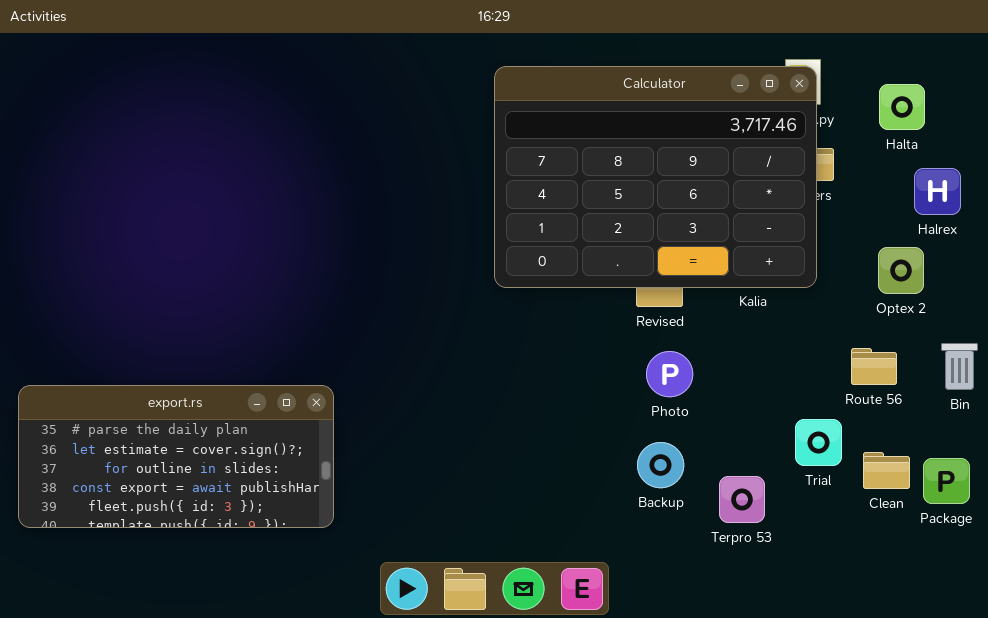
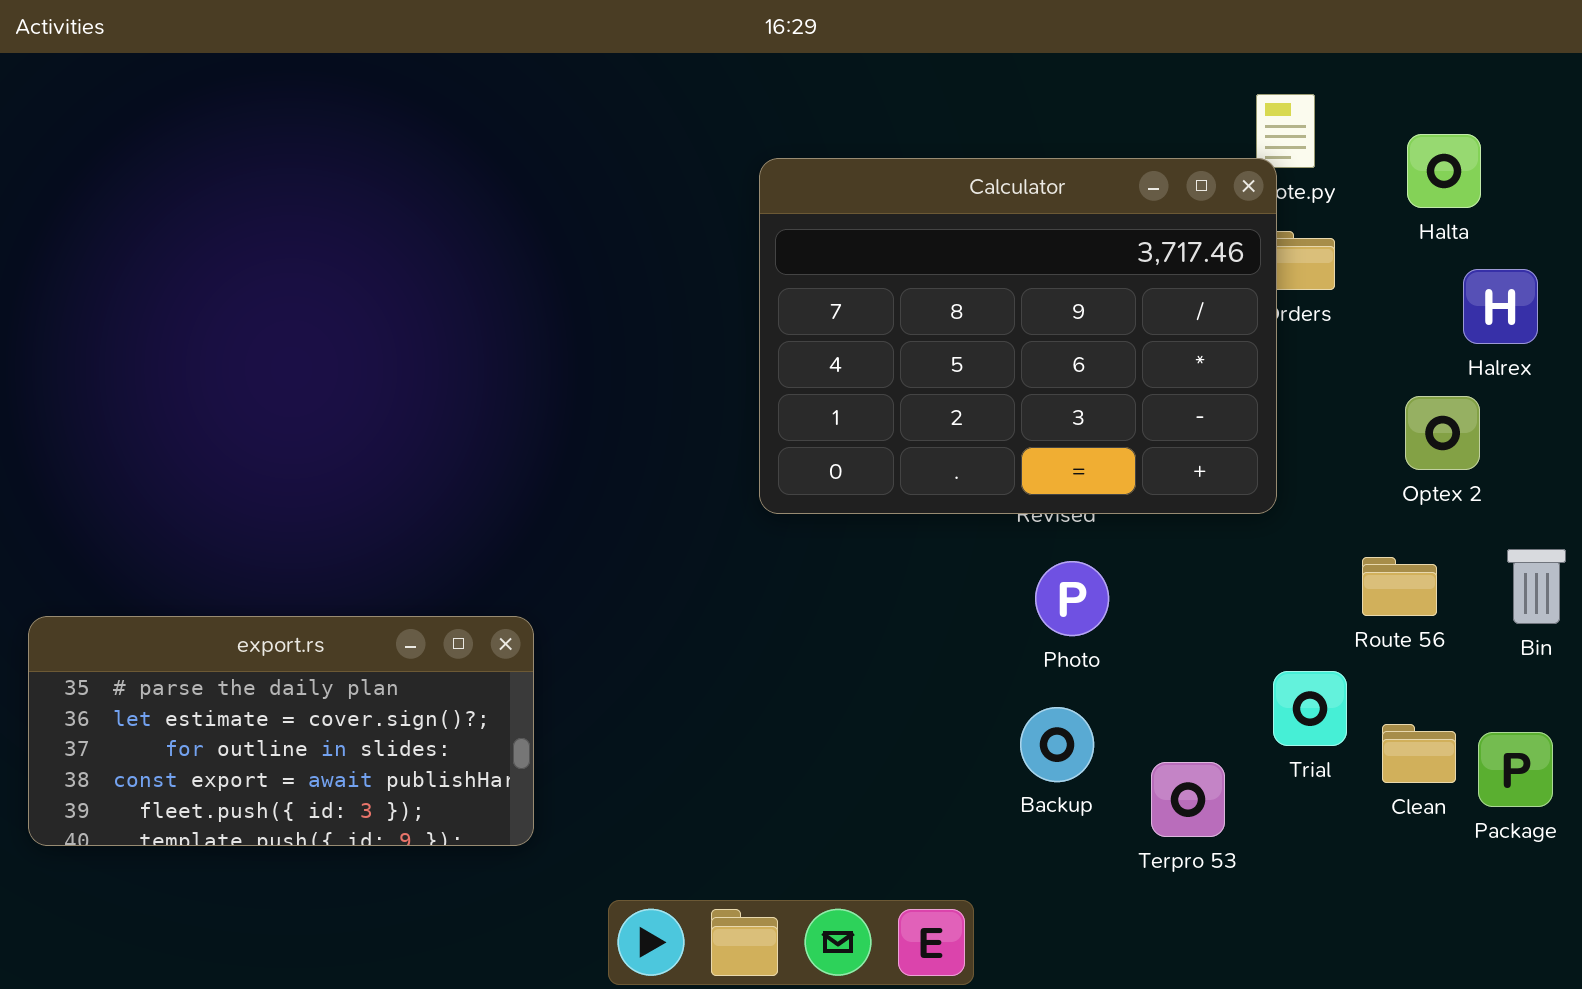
Calculator: [494,66,817,288] -> [759,158,1277,514], moved

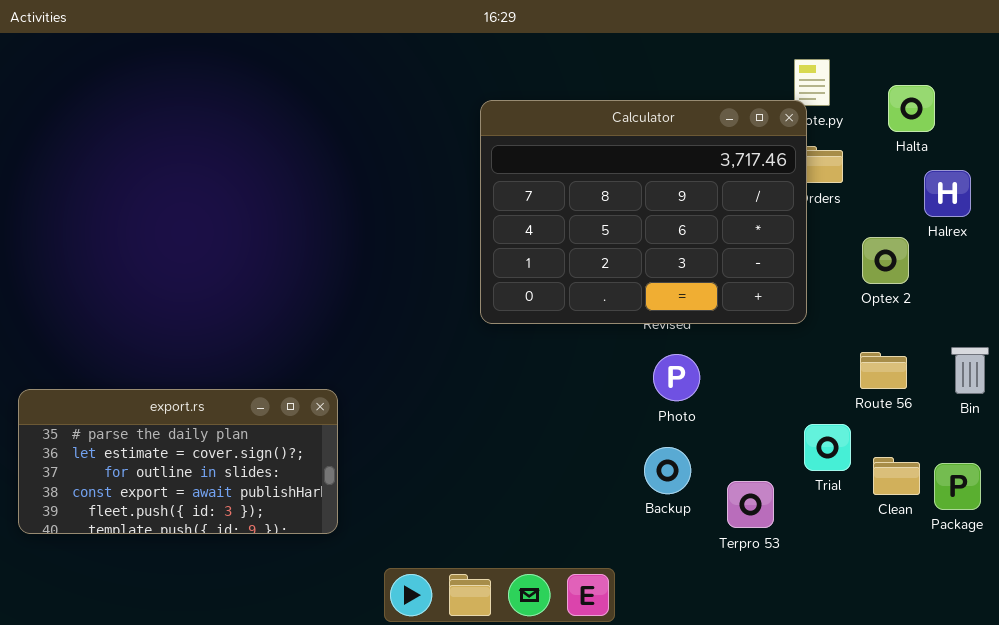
Optex 2: [1405,396,1480,470] -> [862,237,909,284], moved

